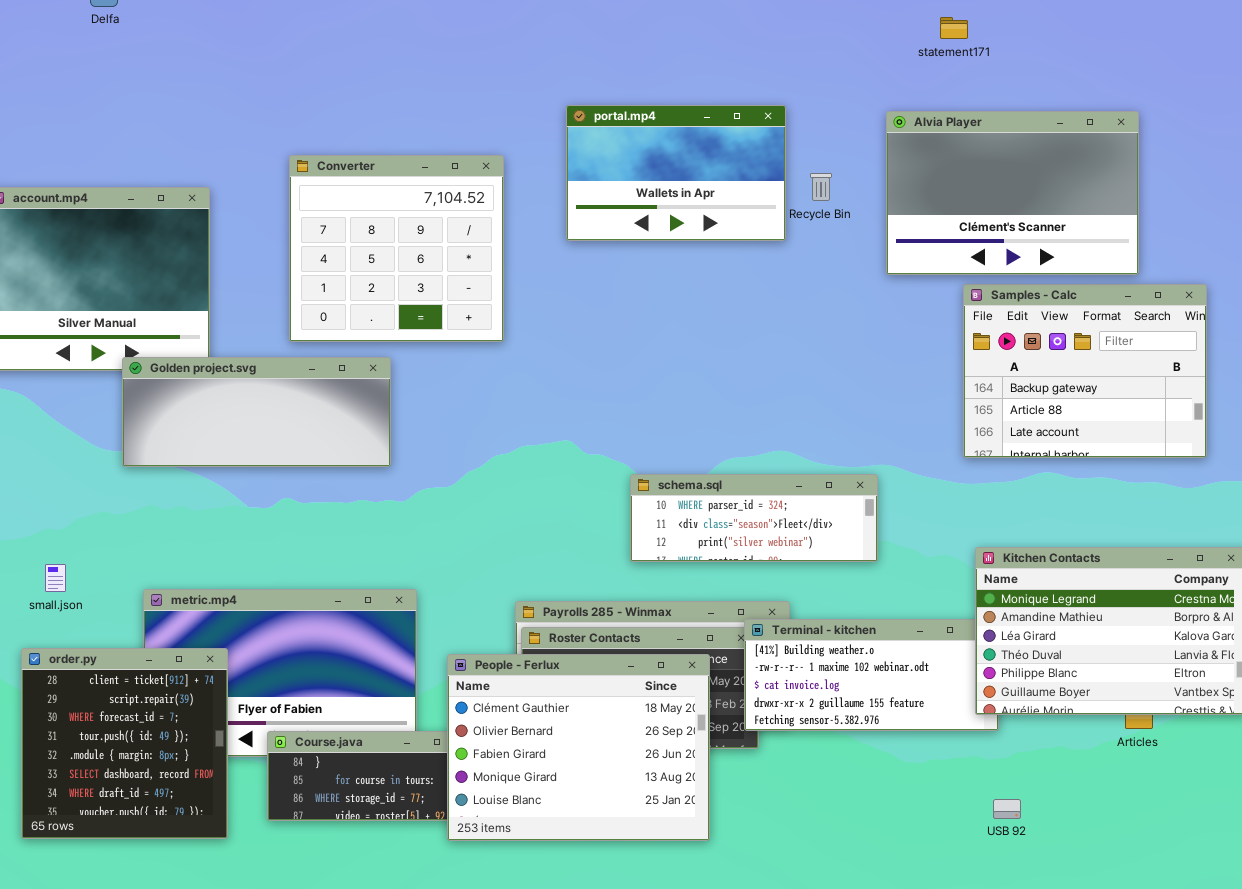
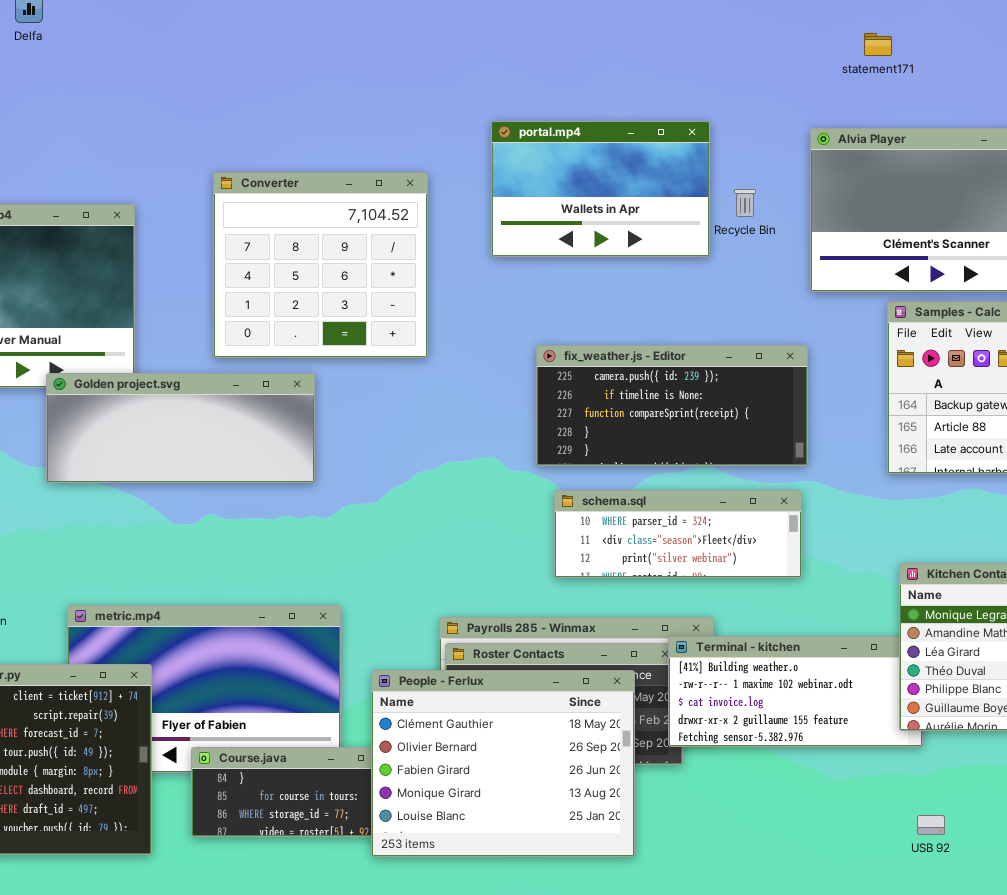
fix_weather.js - Editor: none -> [536,345,808,466], opened

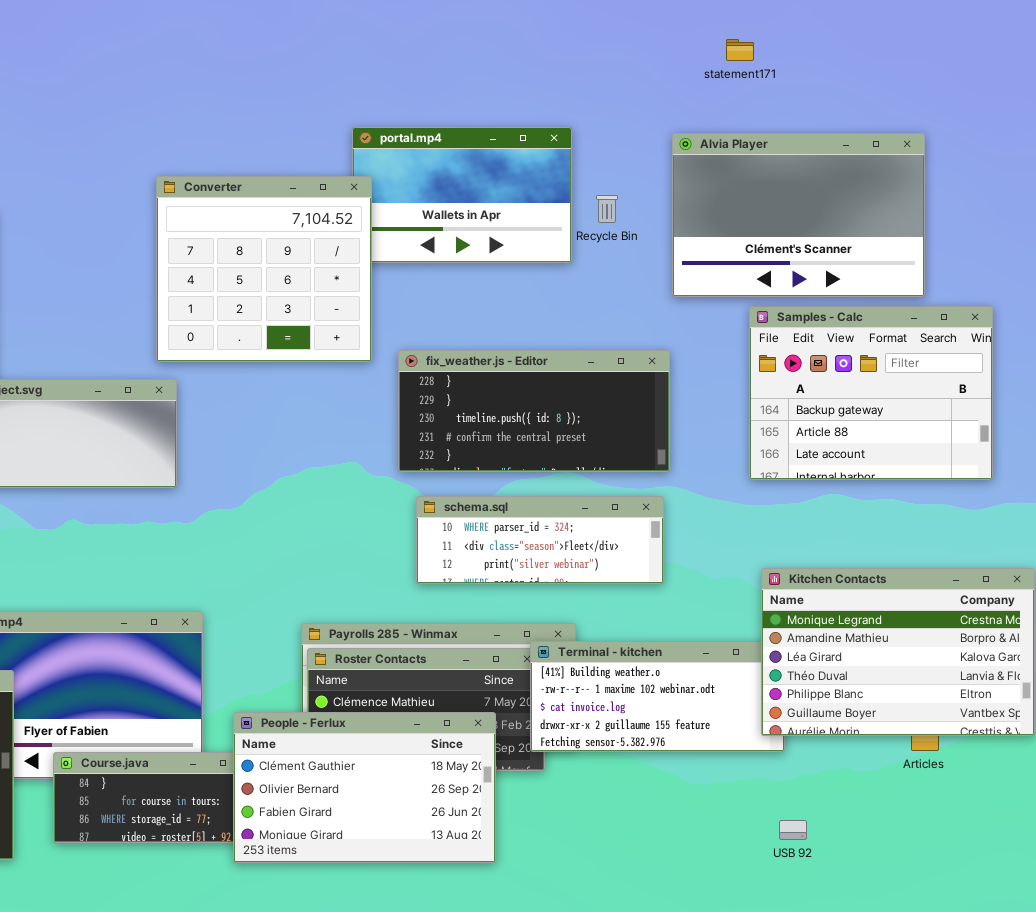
Converter: [213,172,428,358] -> [156,176,372,362], moved
fix_weather.js - Editor: [536,345,808,466] -> [398,350,670,472], scrolled down 3 rows
People - Ferlux: [371,670,635,857] -> [233,712,496,863], resized

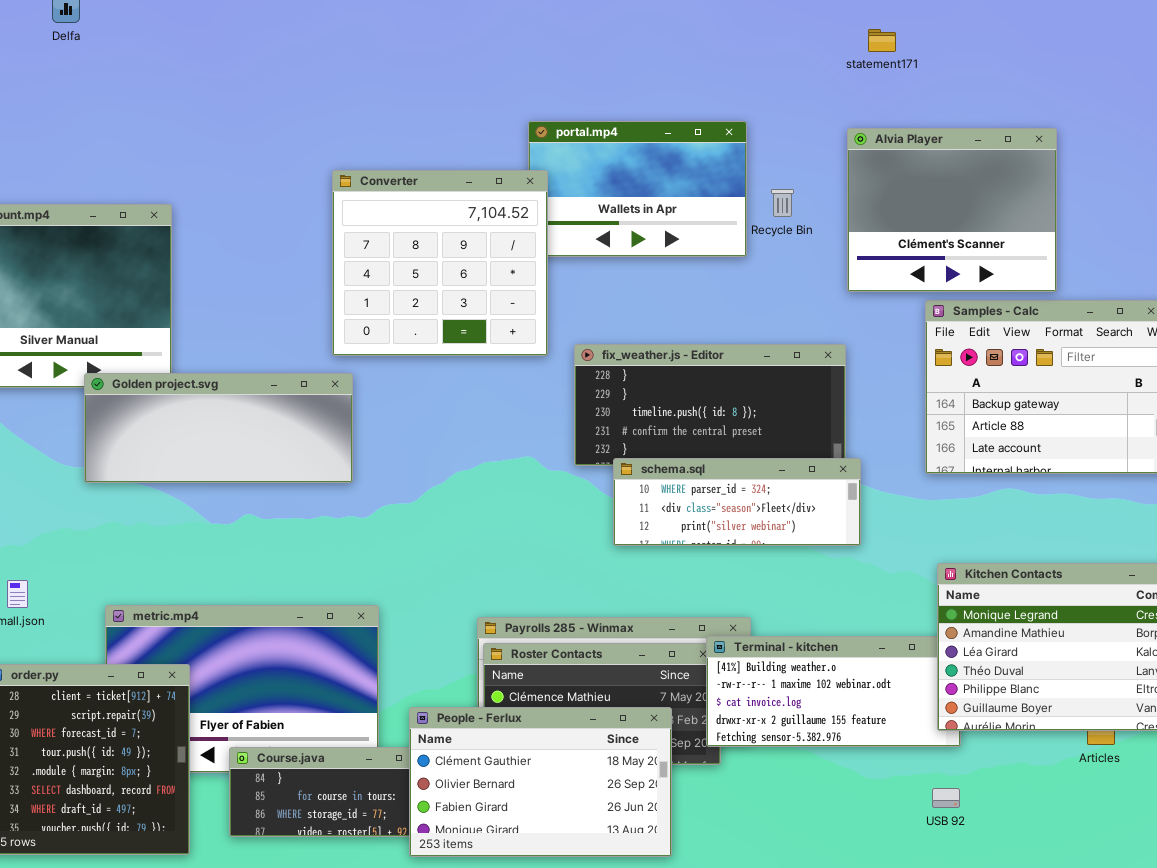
statement171: [726,39,754,61] -> [868,29,896,52], moved
Alvia Player: [672,133,925,297] -> [847,128,1057,292], resized
schema.sql: [416,496,664,584] -> [613,458,861,546], moved
USB 92: [779,820,807,840] -> [932,788,960,808], moved

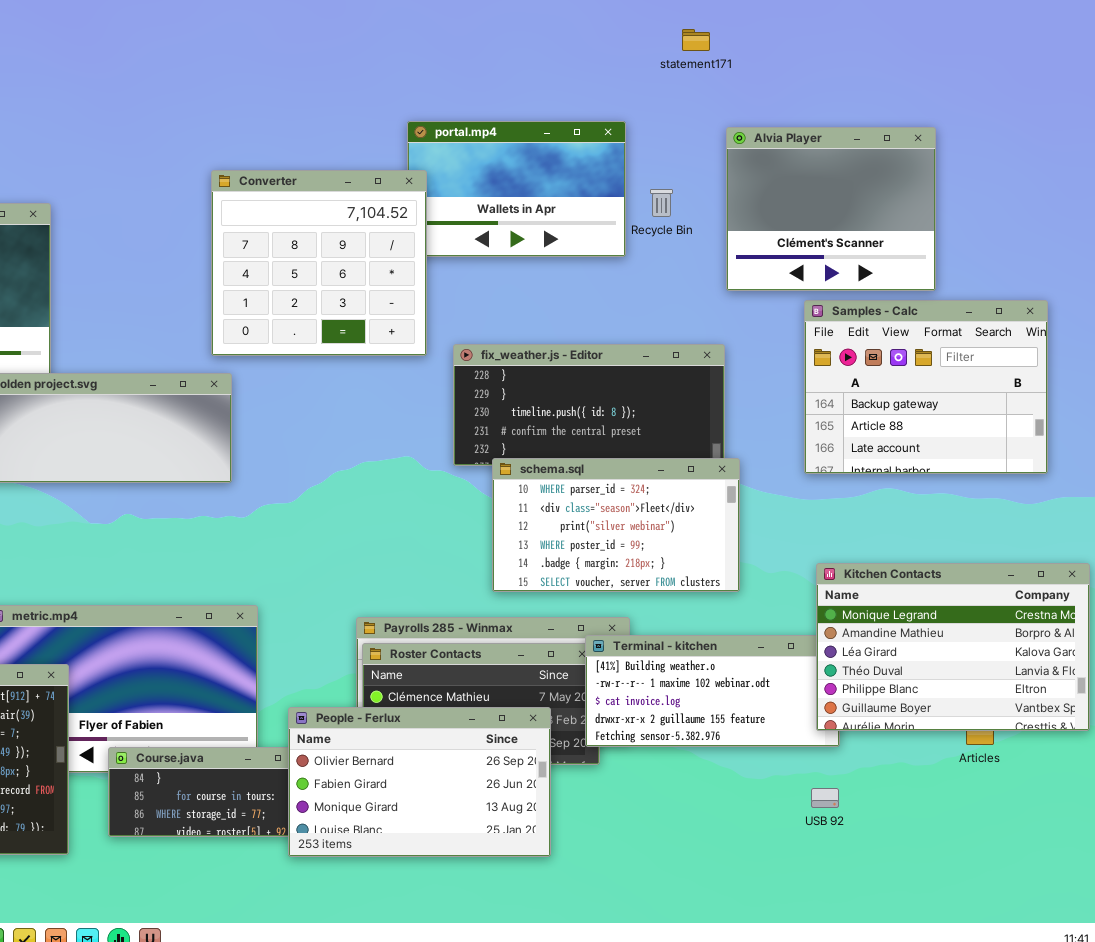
statement171: [868,29,896,52] -> [682,29,710,51], moved
schema.sql: [613,458,861,546] -> [492,458,740,592], resized
People - Ferlux: [409,707,672,857] -> [288,707,551,857], scrolled down 1 row

